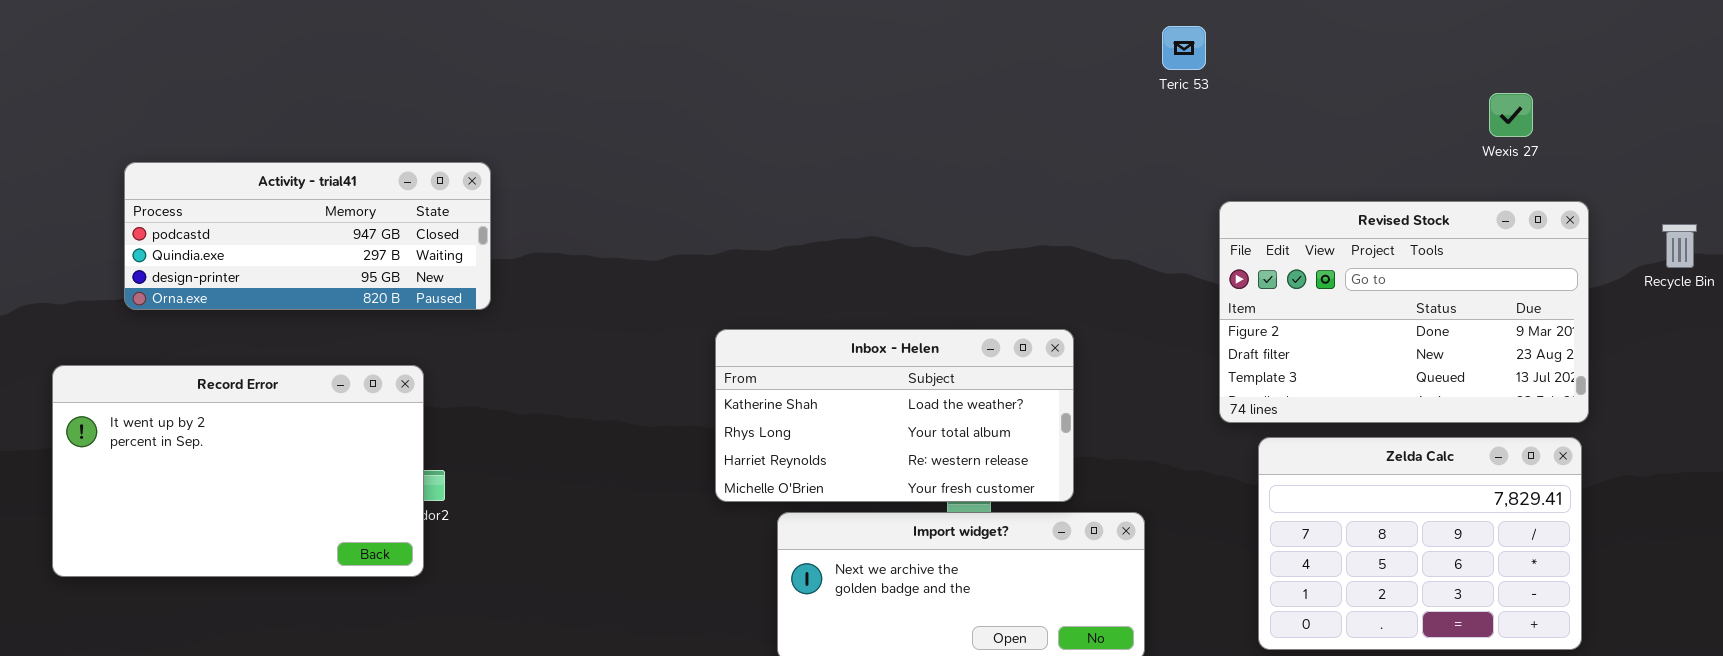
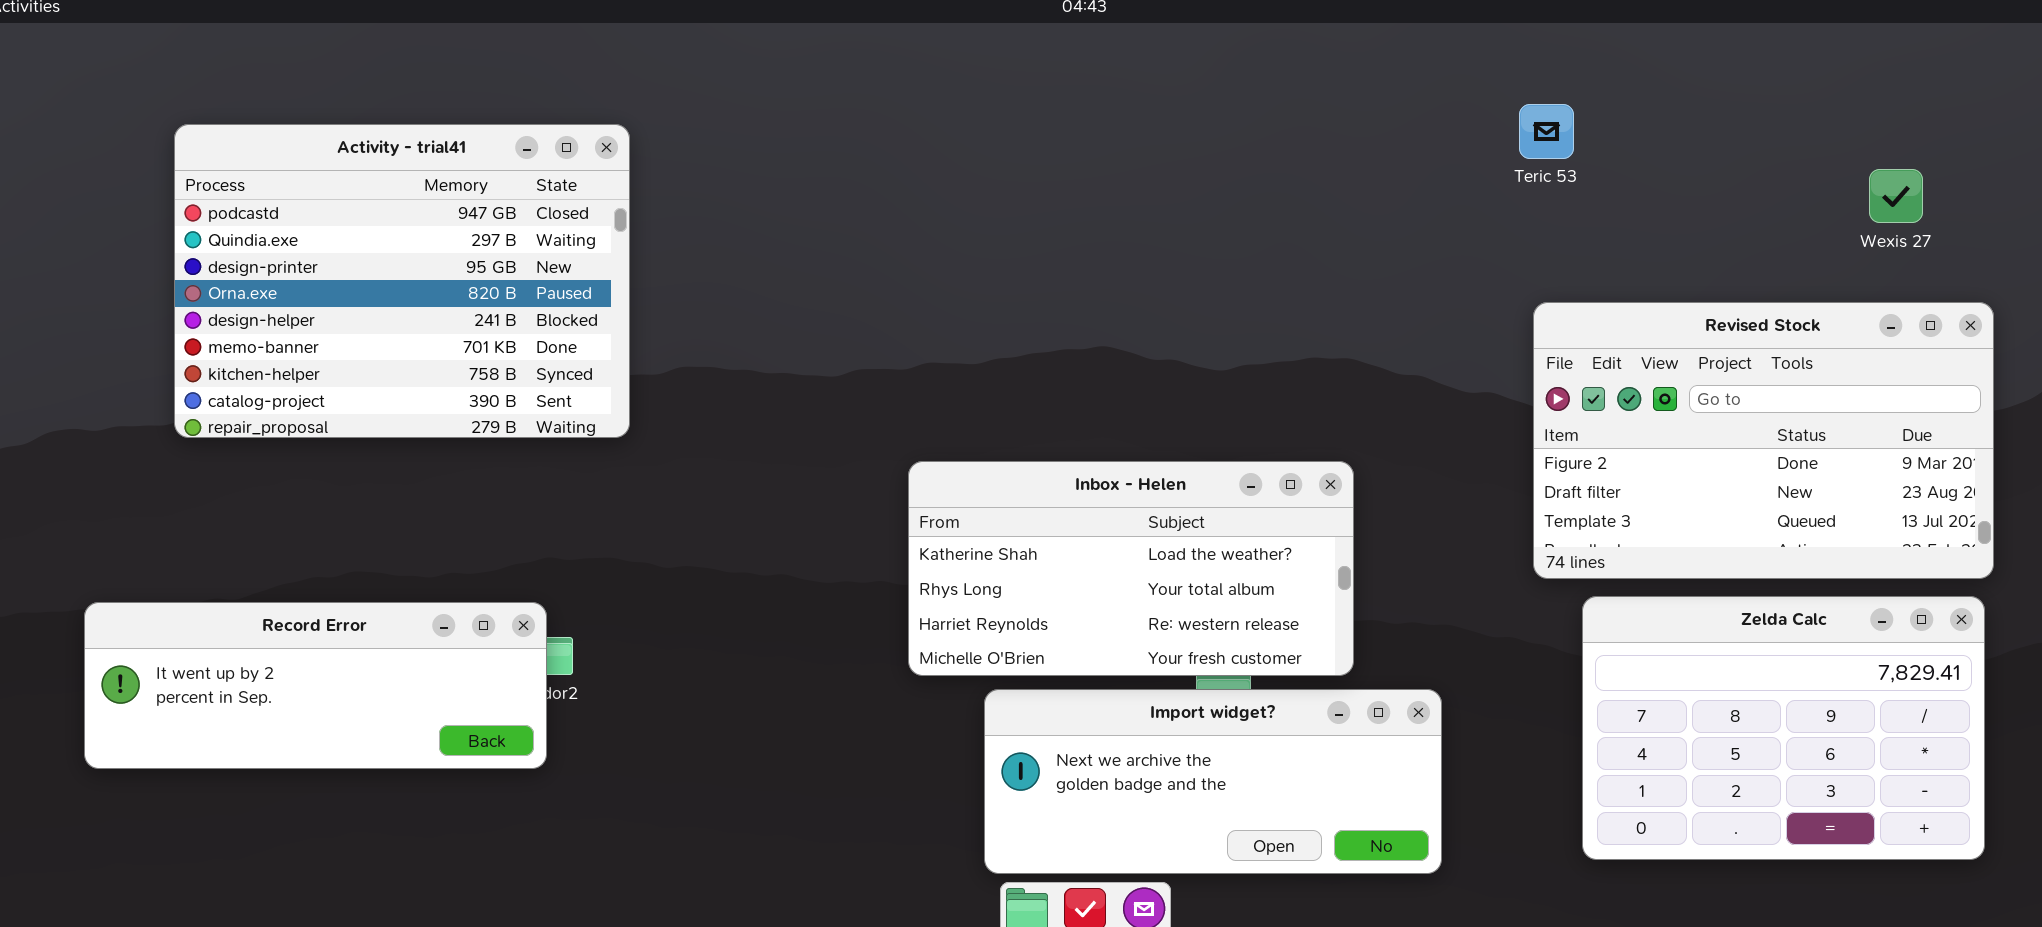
Teric 53: [1162,26,1206,70] -> [1519,104,1574,159], moved
Activity - trial41: [124,162,491,310] -> [174,124,630,438], resized
Record Error: [52,365,424,577] -> [84,602,547,769], resized

